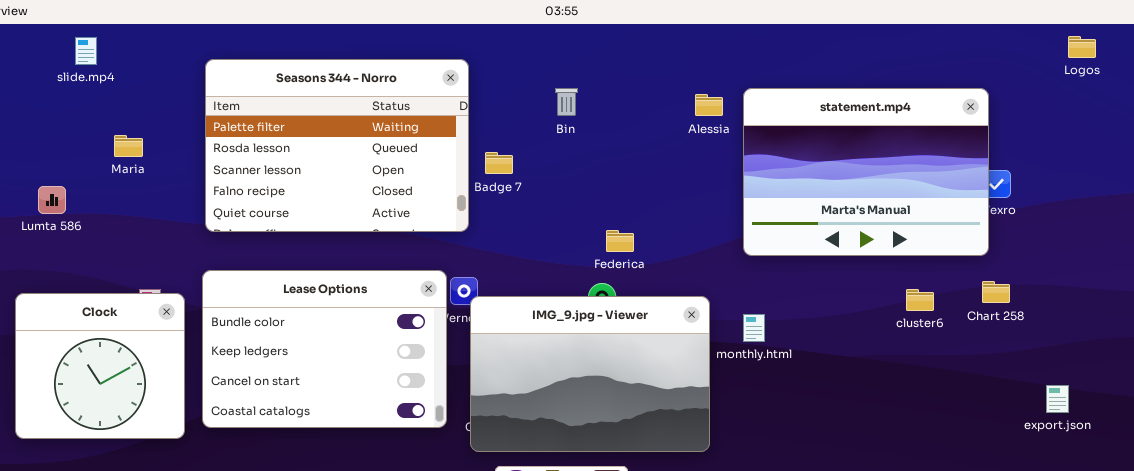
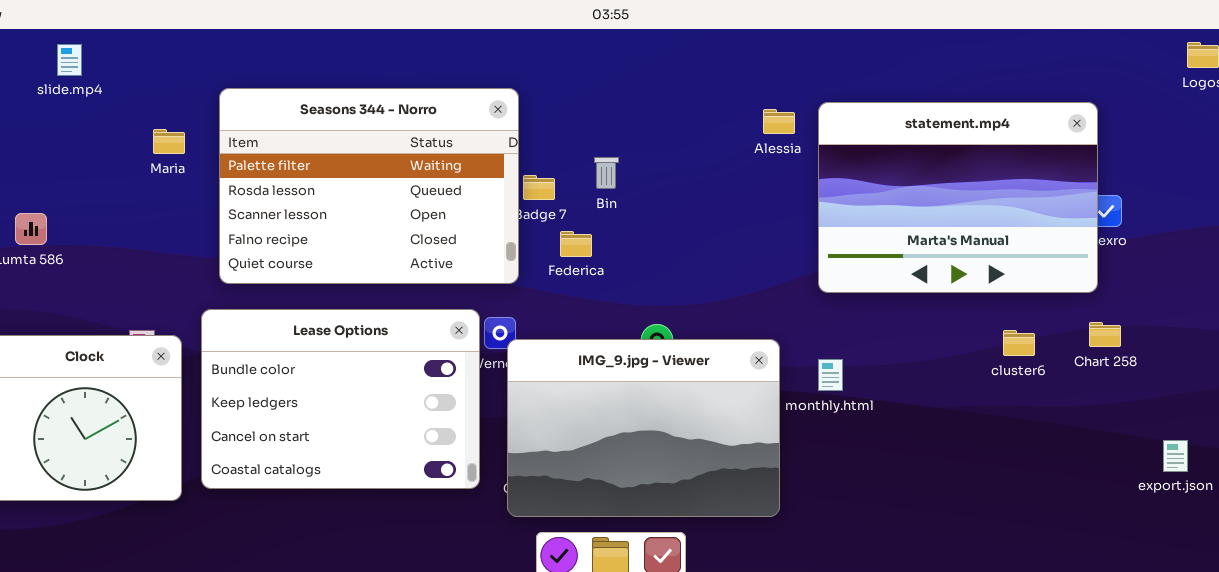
Seasons 344 - Norro: [205,59,469,232] -> [219,88,519,284], moved
Bin: [555,88,578,116] -> [594,157,619,189], moved
Maria: [114,135,143,157] -> [153,129,185,154], moved
Federica: [606,230,634,252] -> [560,231,592,257], moved

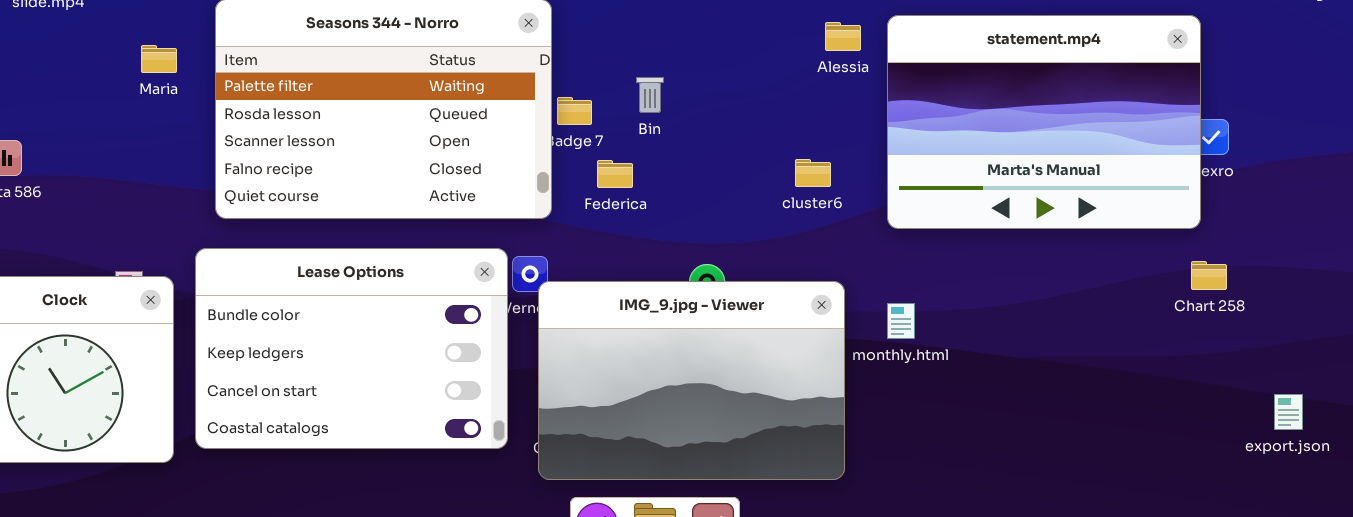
cluster6: [1003,330,1035,356] -> [795,159,831,187], moved

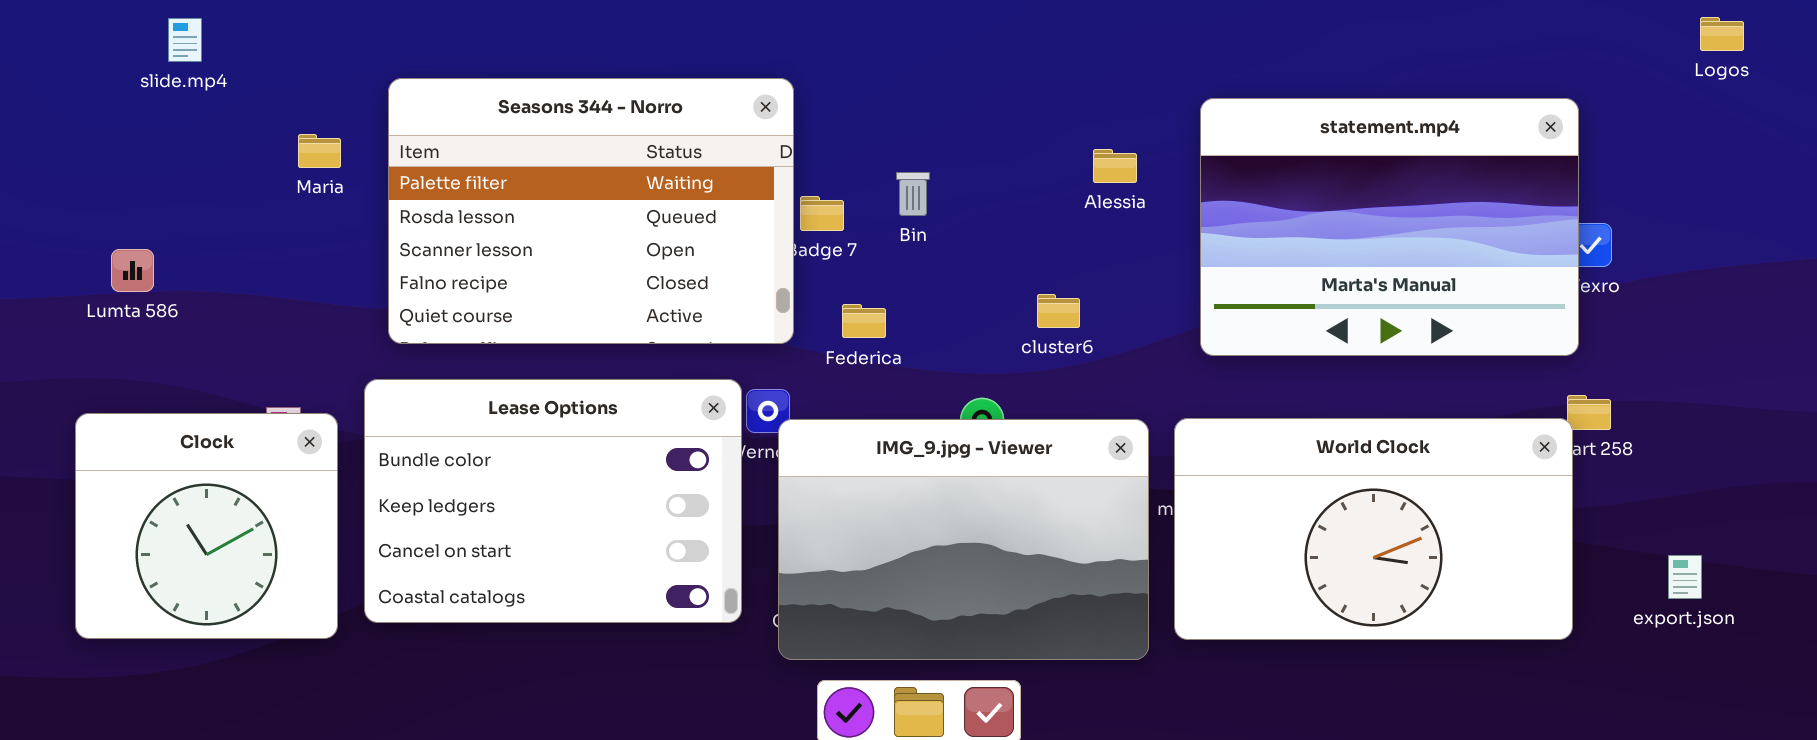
Alessia: [825,22,861,51] -> [1093,149,1137,183], moved
cluster6: [795,159,831,187] -> [1037,294,1080,328], moved
Federica: [597,160,633,188] -> [842,304,886,338], moved
World Clock: none -> [1174,418,1573,640], opened

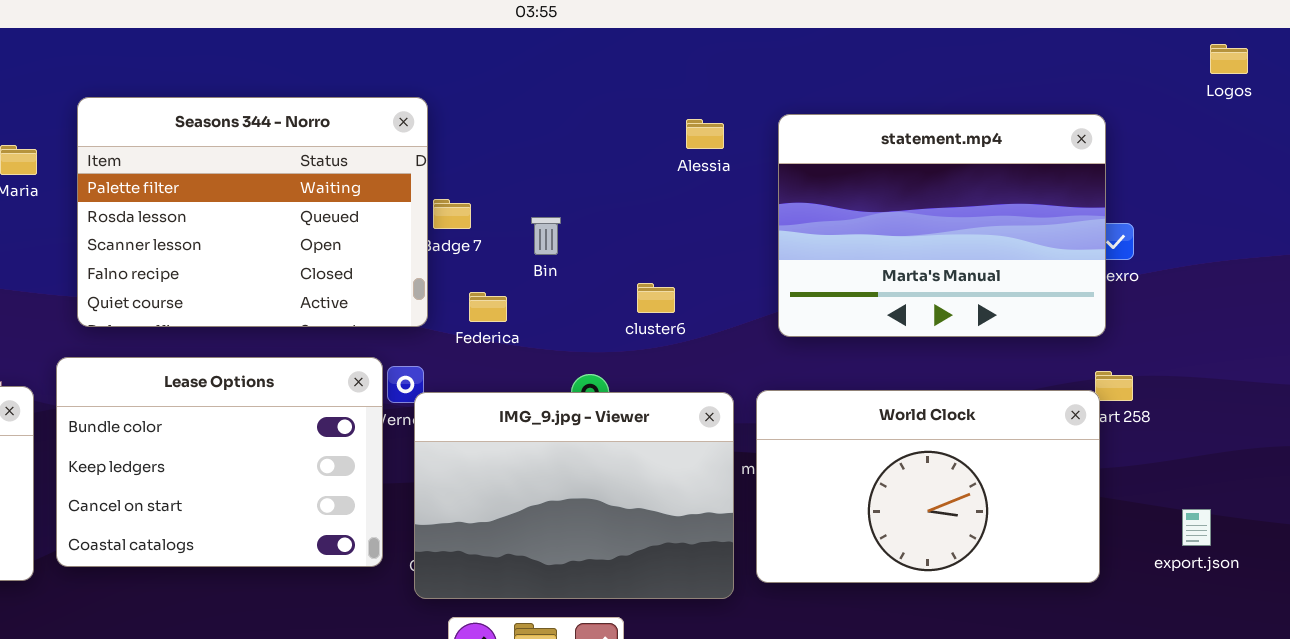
Alessia: [1093,149,1137,183] -> [686,119,724,149], moved
Bin: [896,172,930,216] -> [531,217,561,255], moved

